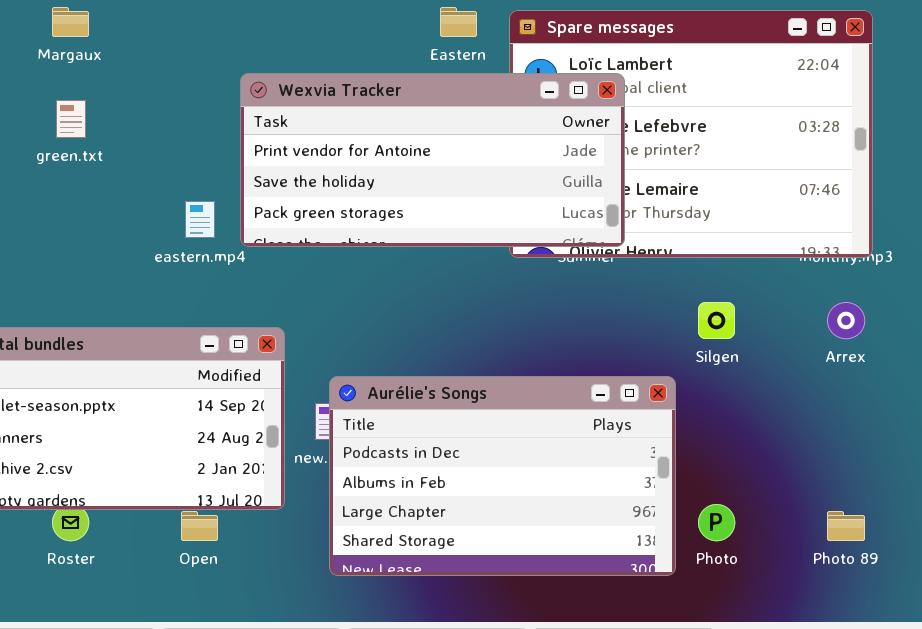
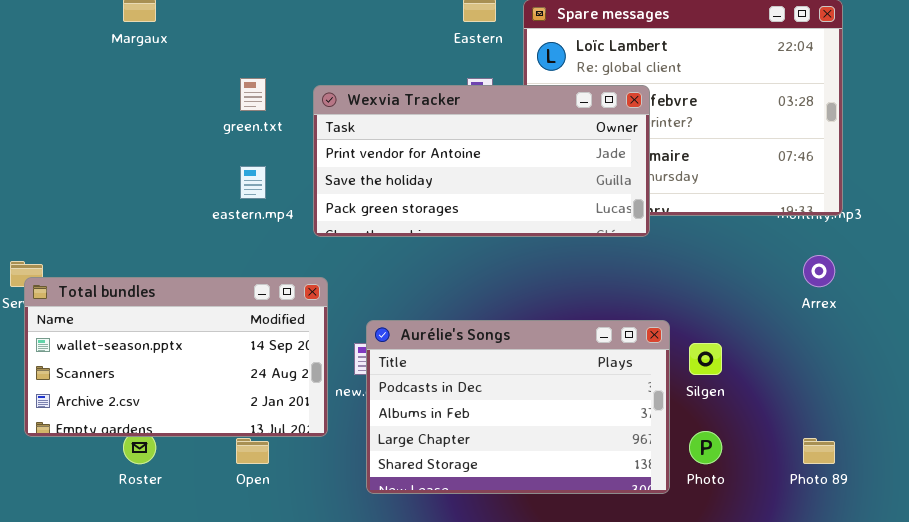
Wexvia Tracker: [240,73,625,247] -> [313,85,650,237], moved
green.txt: [56,100,86,138] -> [240,78,266,111], moved
Silgen: [698,302,735,339] -> [689,343,722,375], moved

